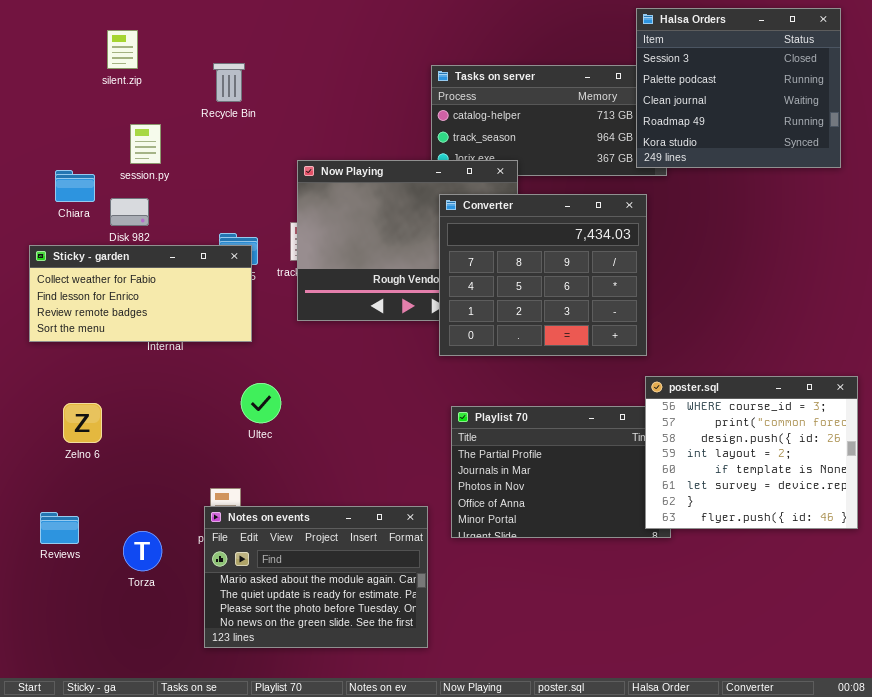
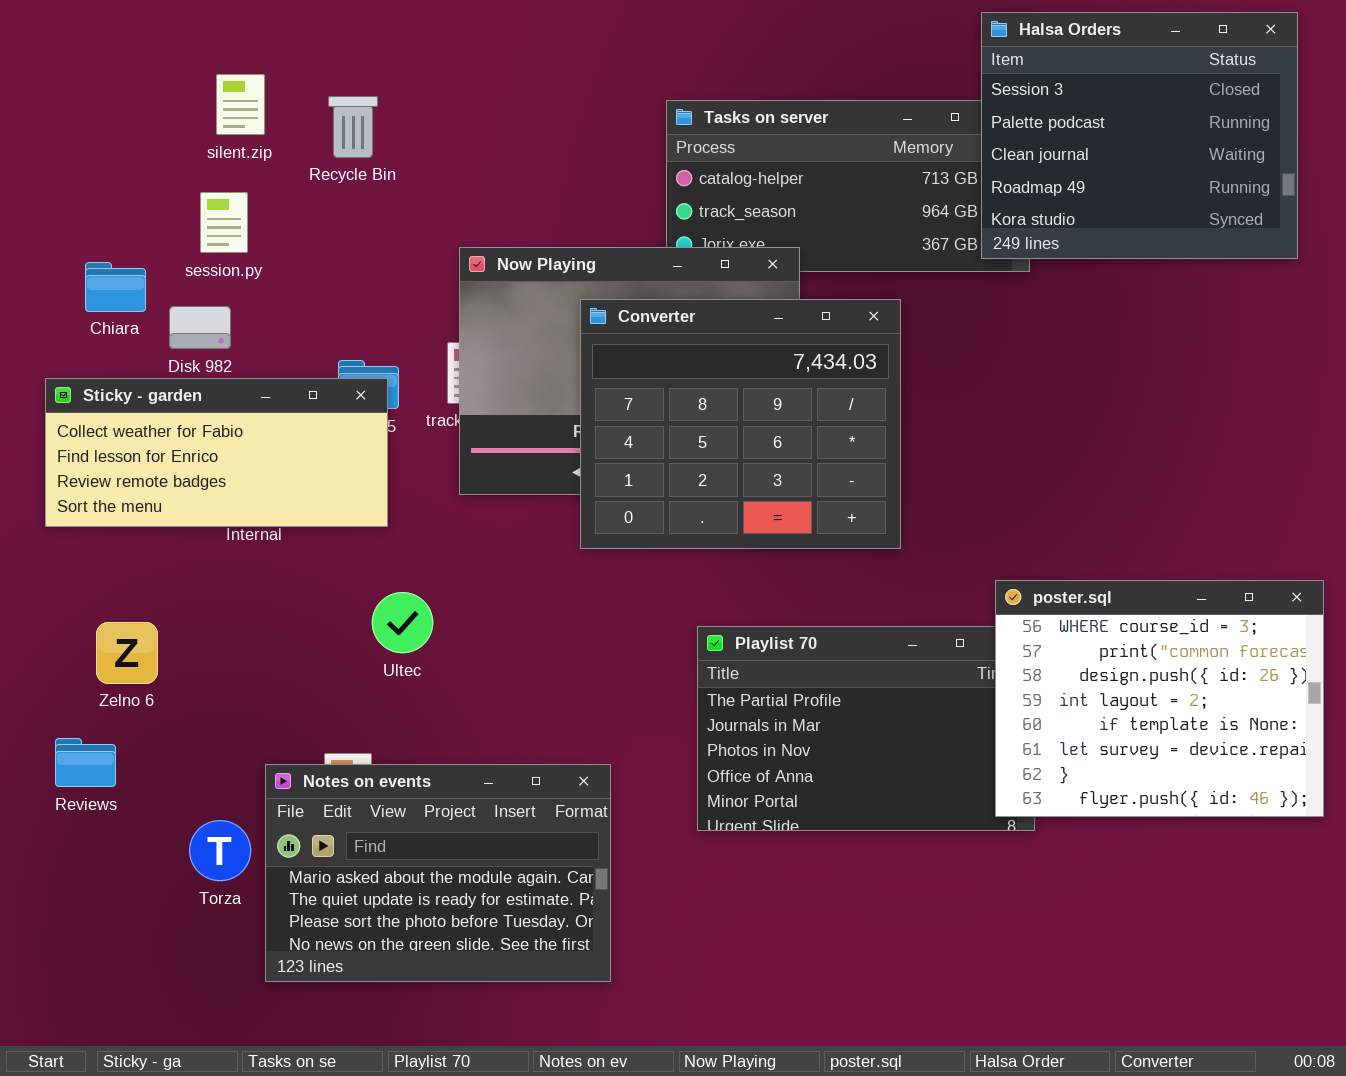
silent.zip: [107,30,138,69] -> [216,74,265,135], moved
Converter: [439,194,647,356] -> [580,299,901,549], moved
Notes on events: [204,506,428,648] -> [265,764,611,982], moved
Reviews: [40,512,79,544] -> [55,738,116,787], moved

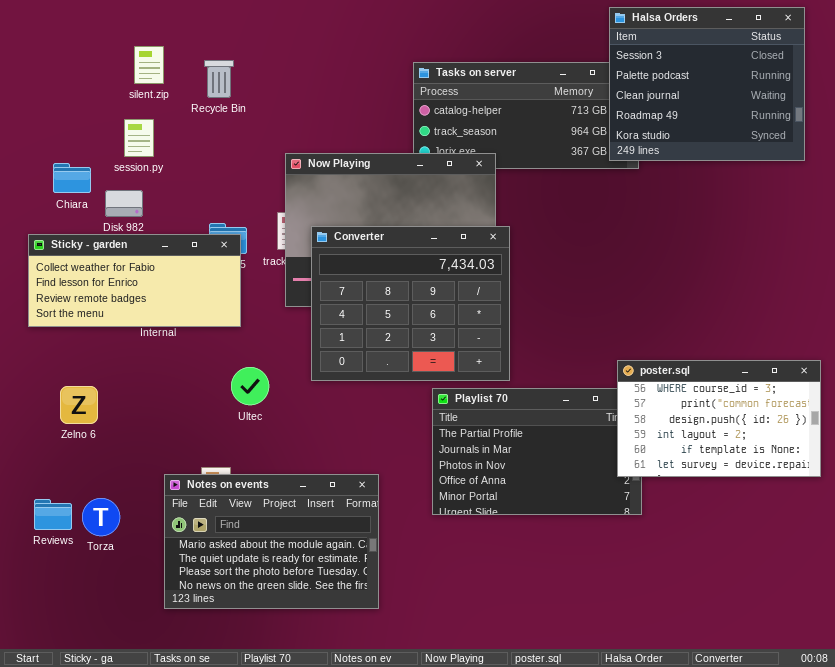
Converter: [580,299,901,549] -> [311,226,510,381], moved
poster.sql: [995,580,1324,817] -> [617,360,821,477], resized
Reviews: [55,738,116,787] -> [34,499,72,530], moved
Torza: [189,820,251,881] -> [82,498,120,536], moved

